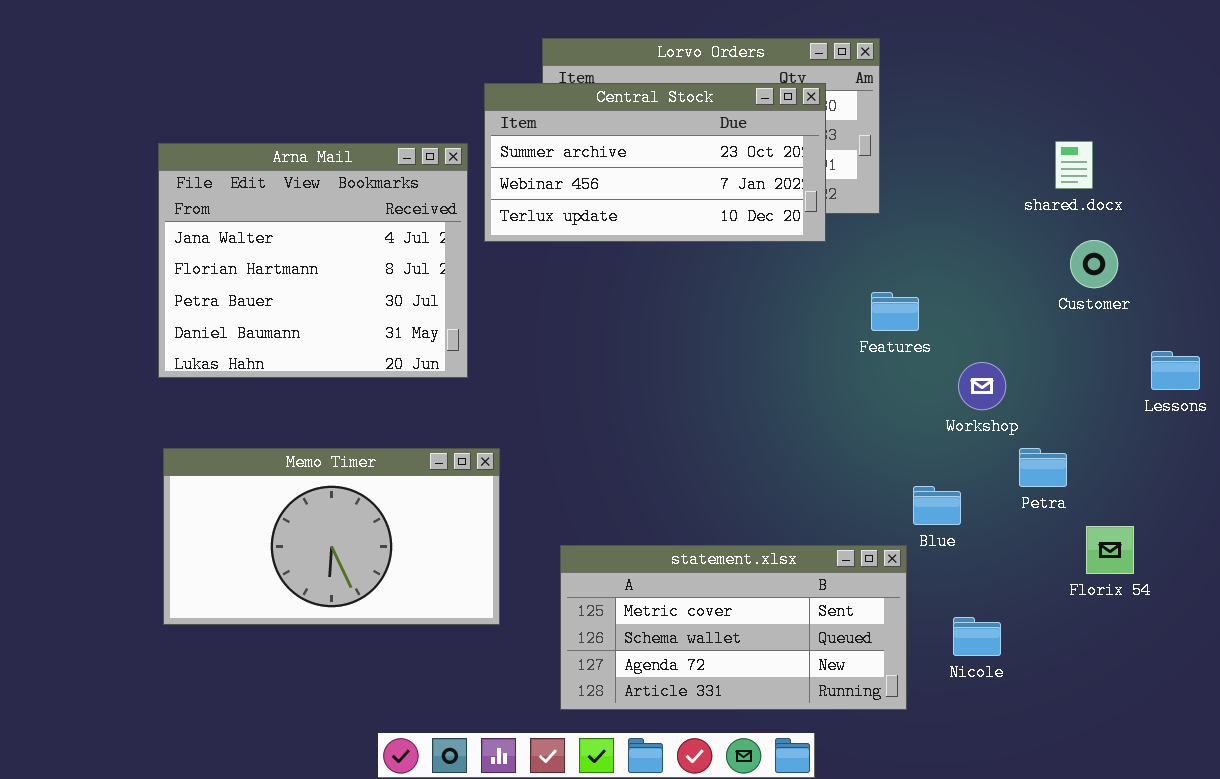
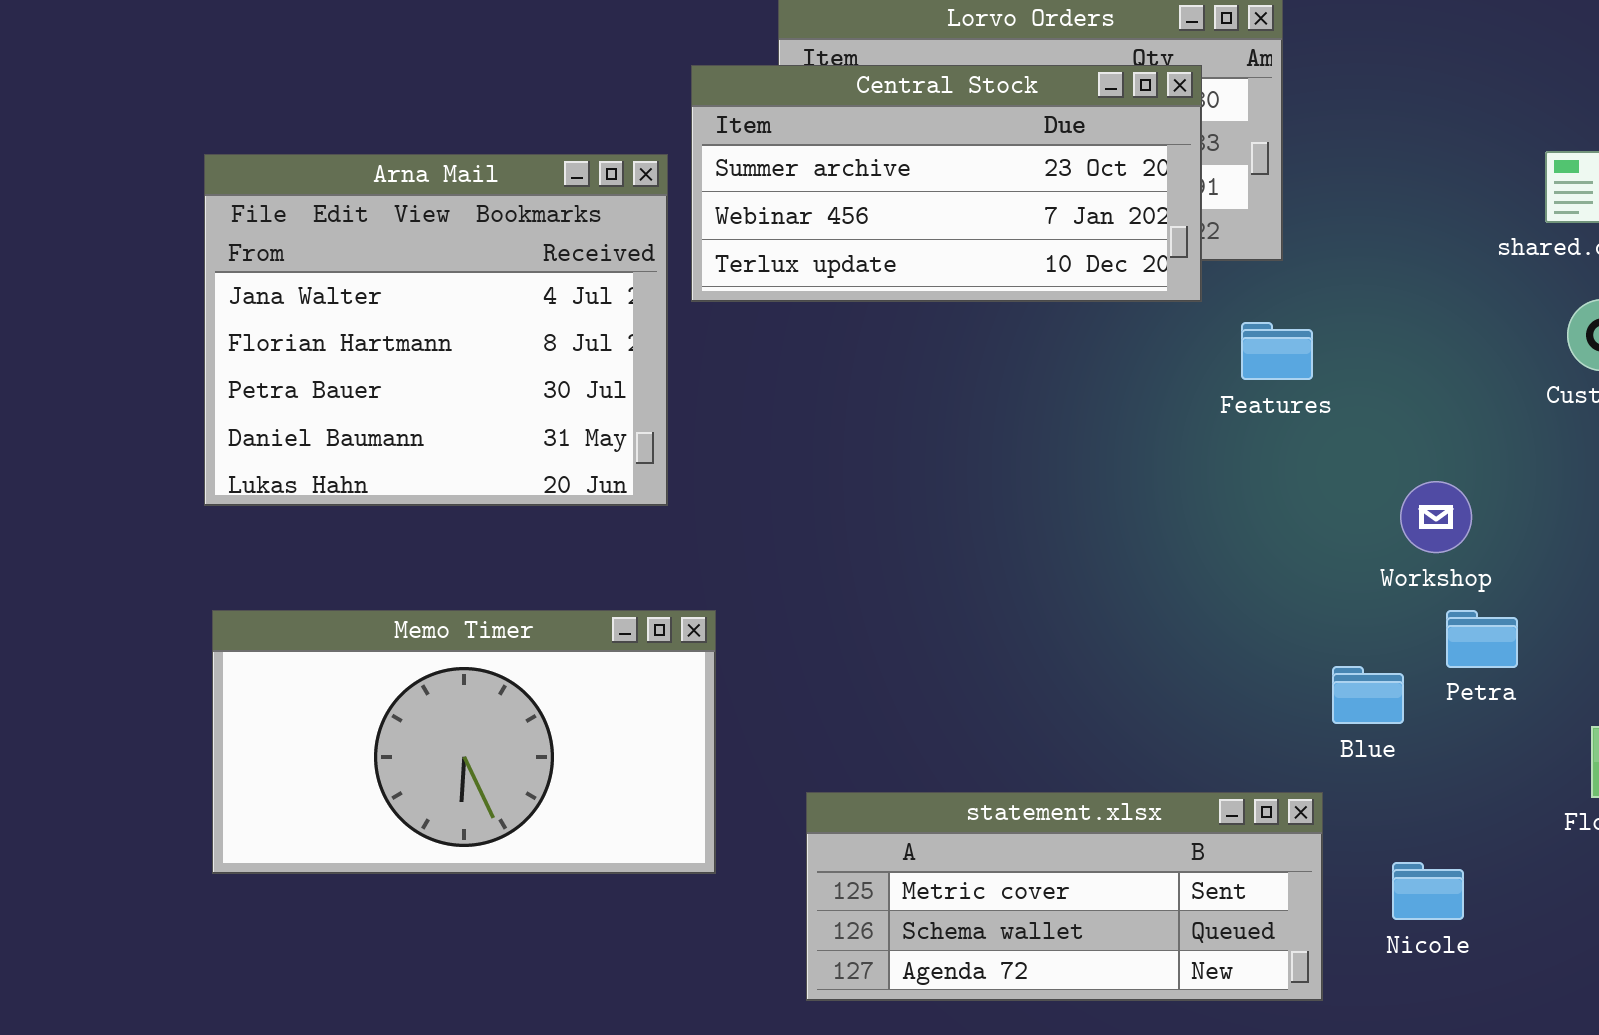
Features: [871,292,919,331] -> [1241,322,1313,380], moved
Petra: [1019,448,1067,487] -> [1446,610,1518,668], moved
statement.xlsx: [560,545,907,710] -> [806,792,1323,1001], resized

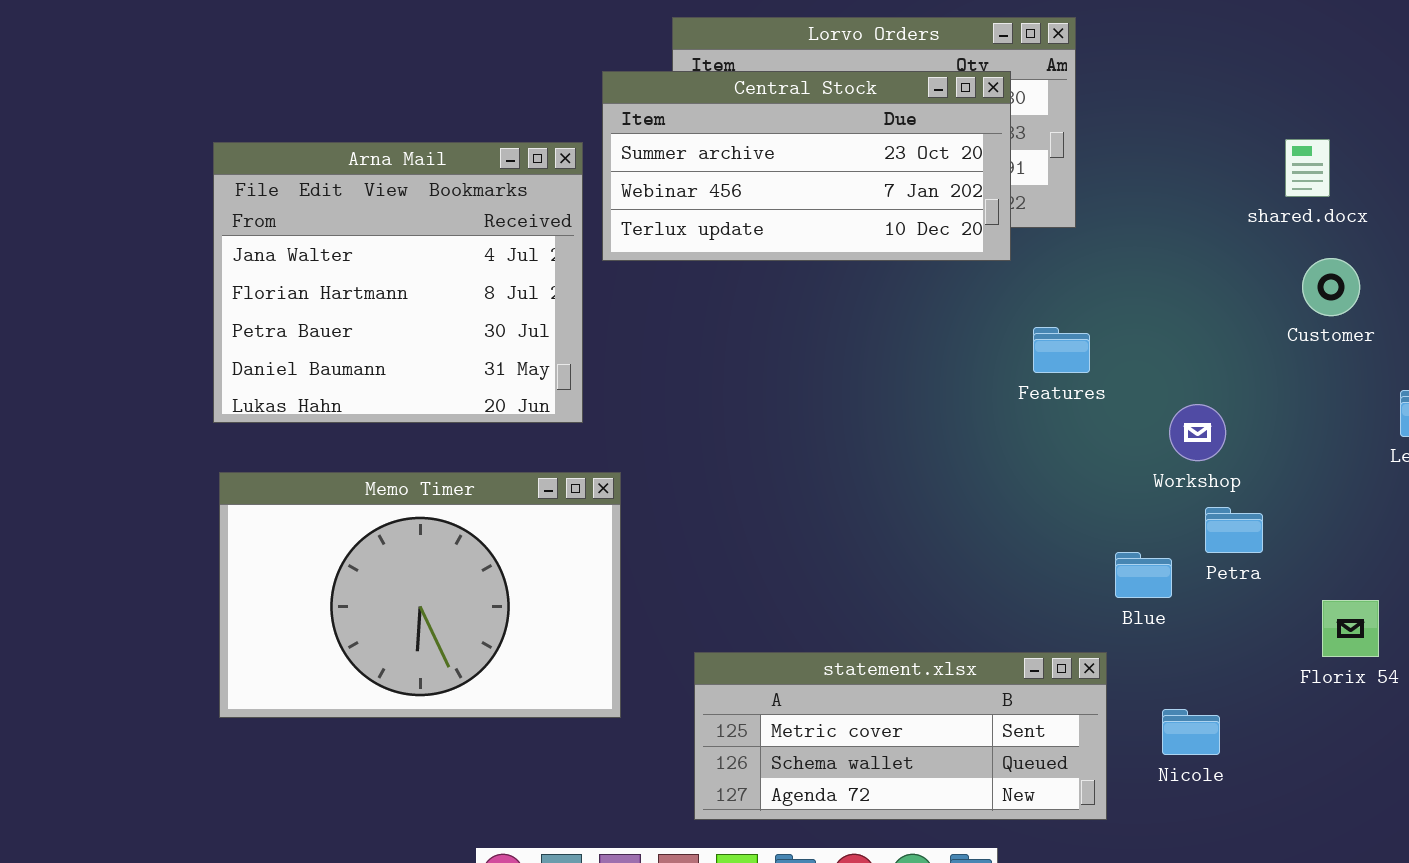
Features: [1241,322,1313,380] -> [1033,327,1090,373], moved
Memo Timer: [212,610,716,874] -> [219,472,621,718], resized

